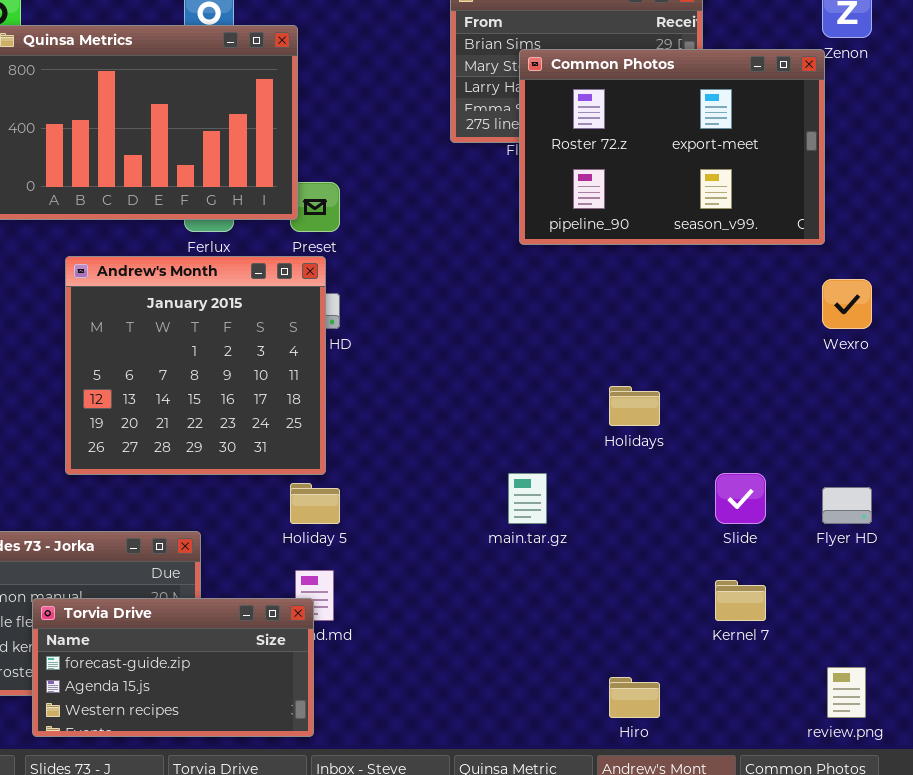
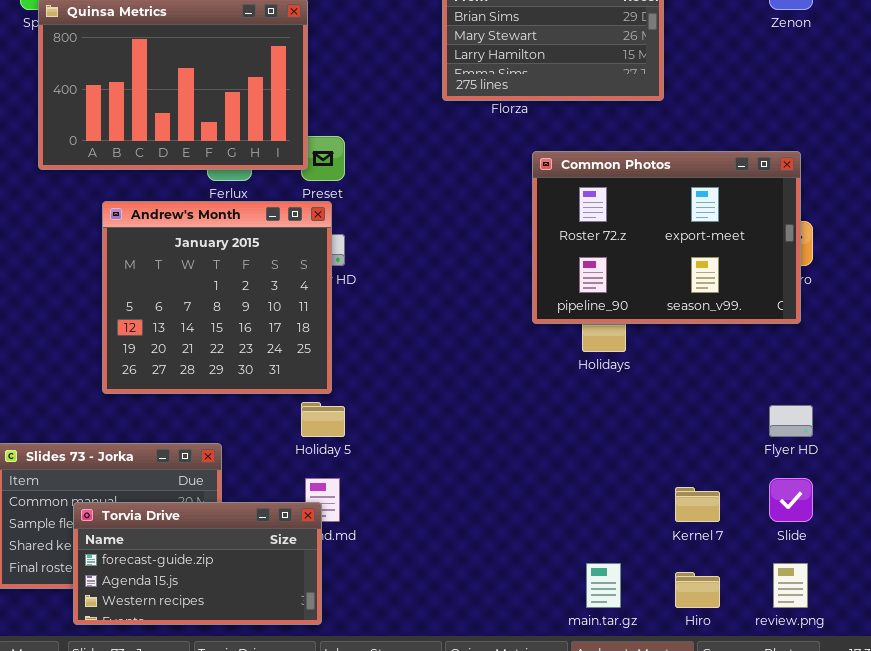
Common Photos: [519,49,825,245] -> [532,151,801,324], moved
main.tar.gz: [508,473,547,524] -> [586,563,621,608], moved
Slide: [715,473,766,524] -> [769,478,813,522], moved
Hiro: [609,677,660,718] -> [675,572,720,608], moved

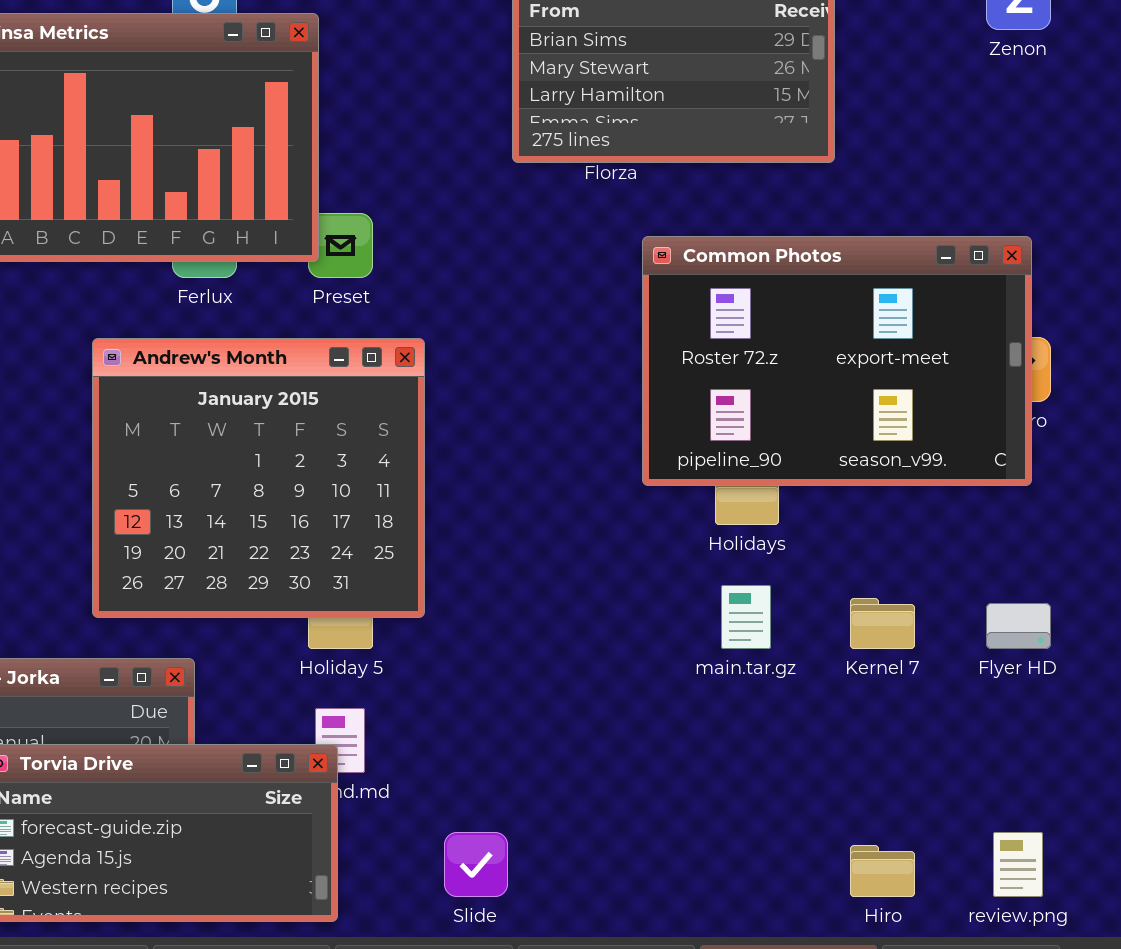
Andrew's Month: [102,201,332,394] -> [92,338,425,618], moved
Slide: [769,478,813,522] -> [444,832,508,897], moved
Kernel 7: [675,487,720,522] -> [850,598,915,649], moved
main.tar.gz: [586,563,621,608] -> [721,585,771,649], moved

